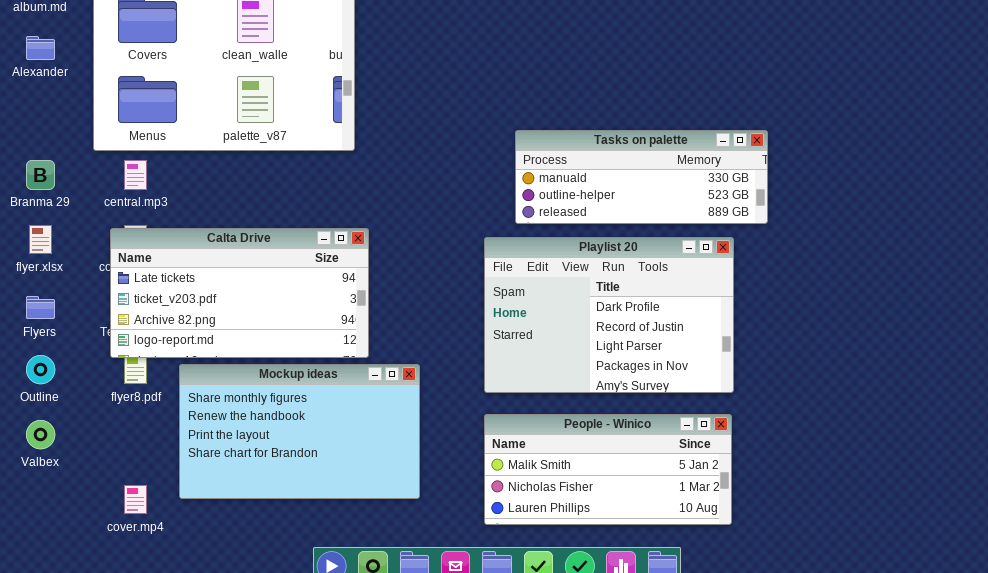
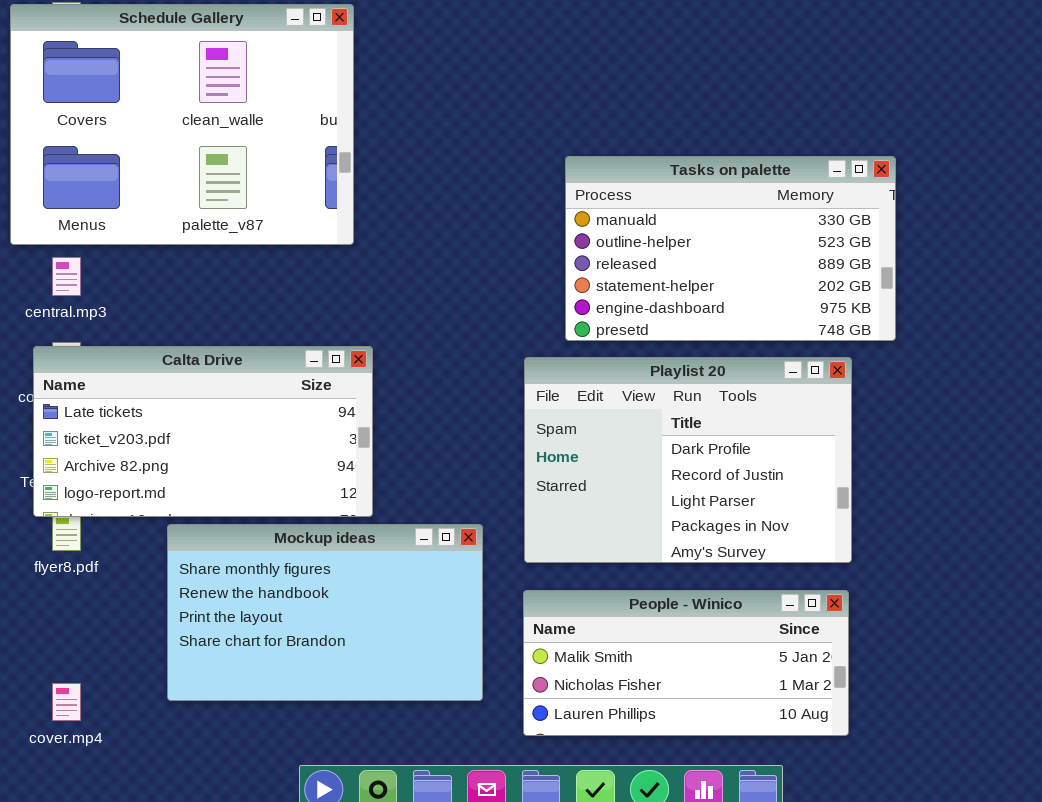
Tasks on palette: [515,130,768,224] -> [565,156,896,341], resized
Mockup ideas: [179,364,420,499] -> [167,524,483,701], moved

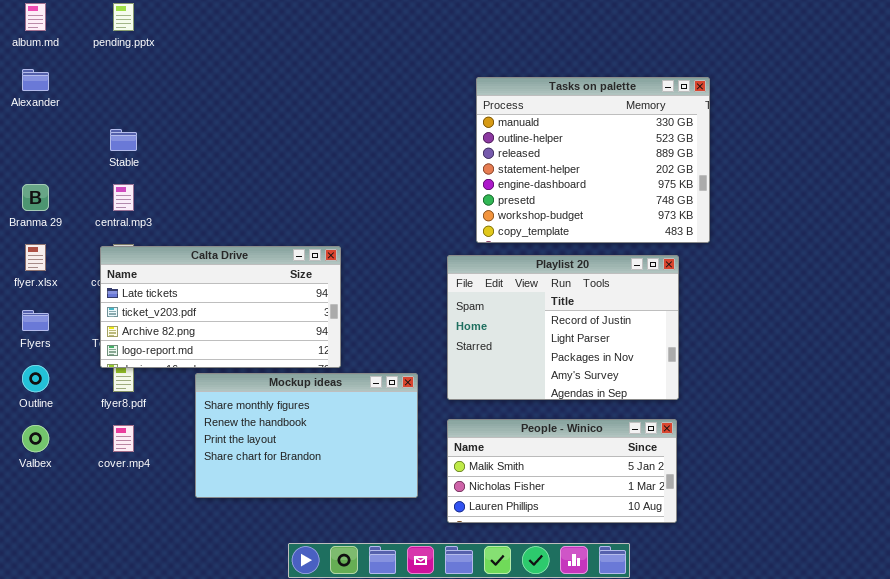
Schedule Gallery: [10,4,354,245] -> none, closed
Tasks on palette: [565,156,896,341] -> [476,77,710,243], resized
Playlist 20: [524,357,852,563] -> [447,255,679,400], scrolled down 1 row
cover.mp4: [52,683,81,721] -> [113,425,134,452], moved

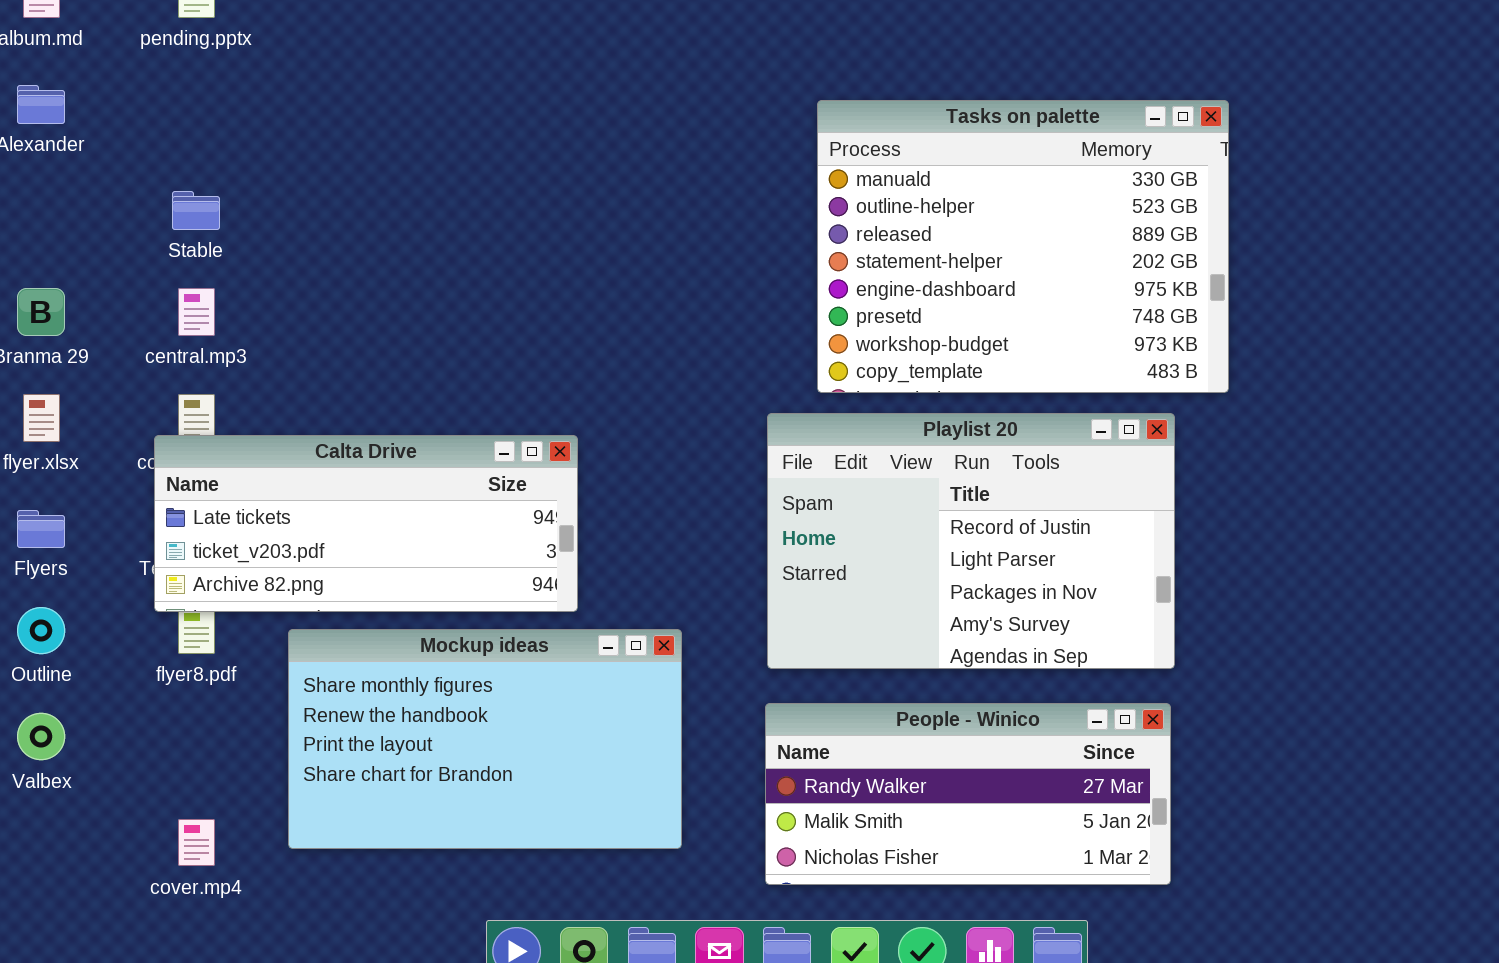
Calta Drive: [100,246,341,368] -> [154,435,578,612], resized
Mockup ideas: [195,373,418,498] -> [288,629,682,849], moved
People - Winico: [447,419,677,523] -> [765,703,1171,885], scrolled up 1 row
cover.mp4: [113,425,134,452] -> [178,819,215,866], moved

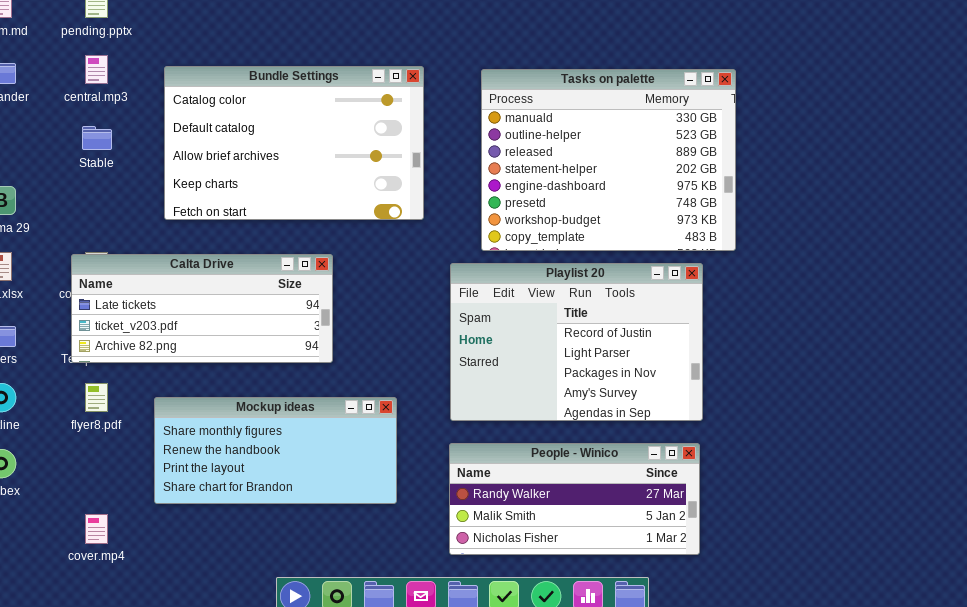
Bundle Settings: none -> [164,66,424,220], opened
central.mp3: [178,288,215,336] -> [85,55,108,84], moved
Calta Drive: [154,435,578,612] -> [71,254,333,363], moved
Mockup ideas: [288,629,682,849] -> [154,397,397,504], resized

